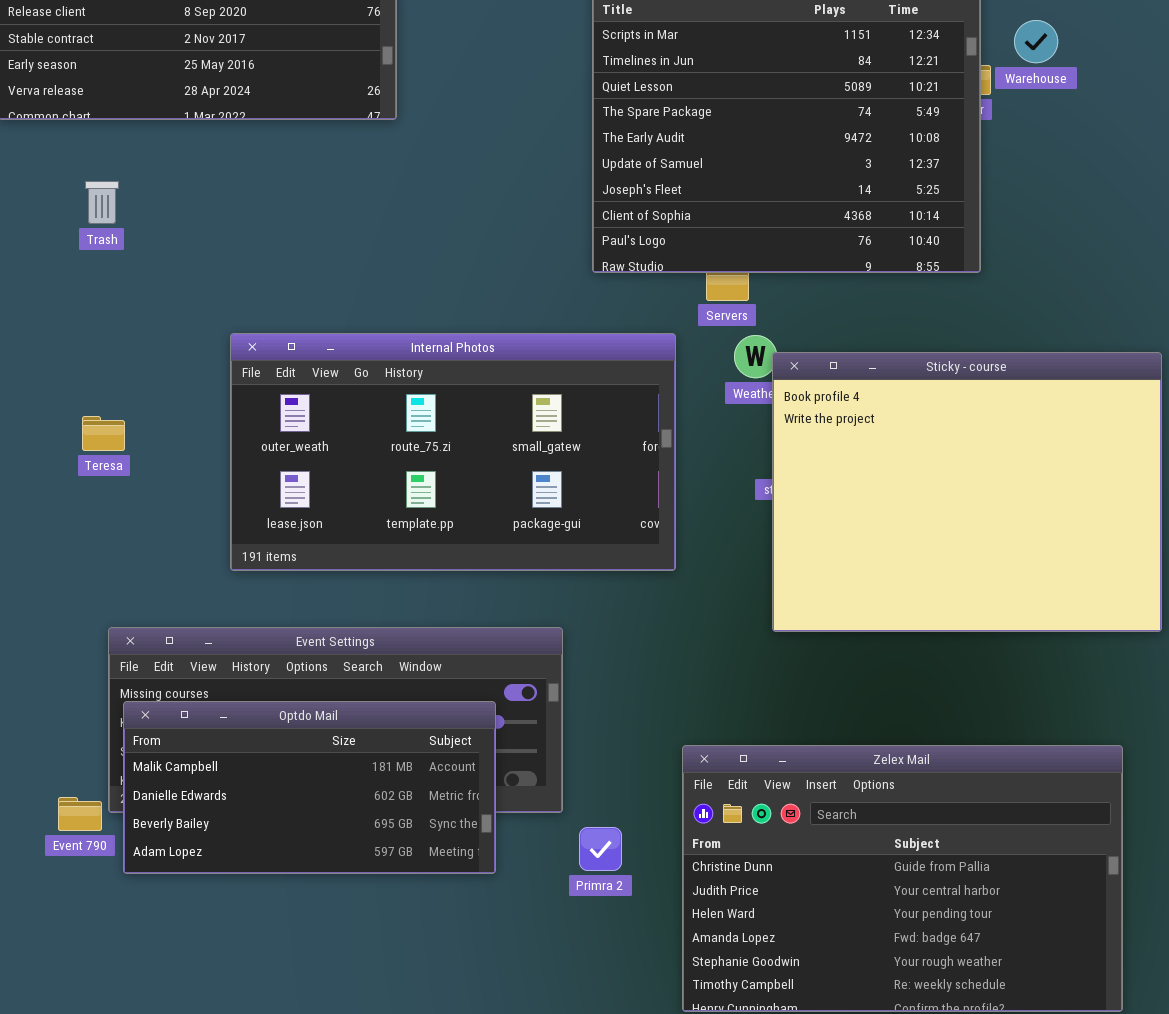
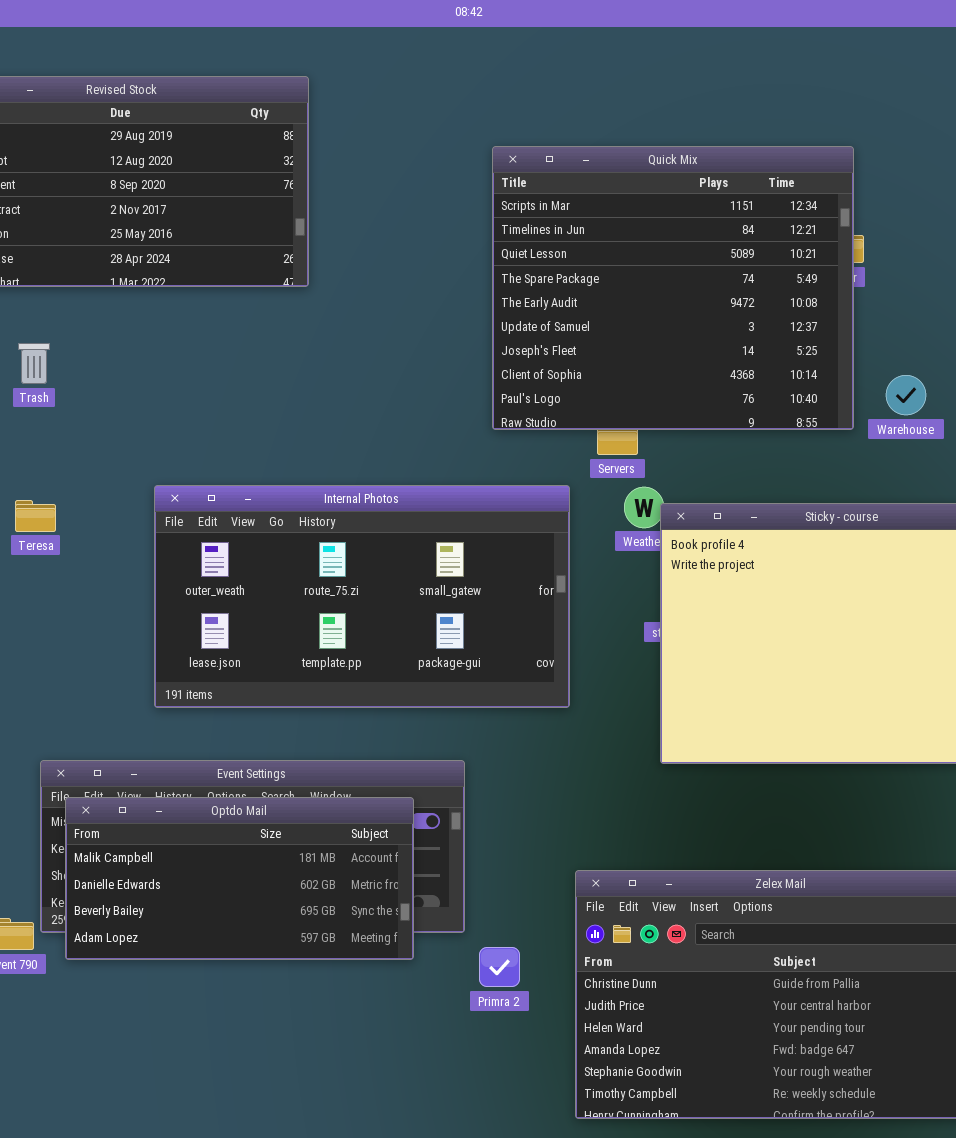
Warehouse: [1014,20,1058,63] -> [886,375,926,415], moved
Teresa: [82,416,125,451] -> [15,500,56,532], moved
Optdo Mail: [123,701,496,874] -> [65,797,414,960], moved

